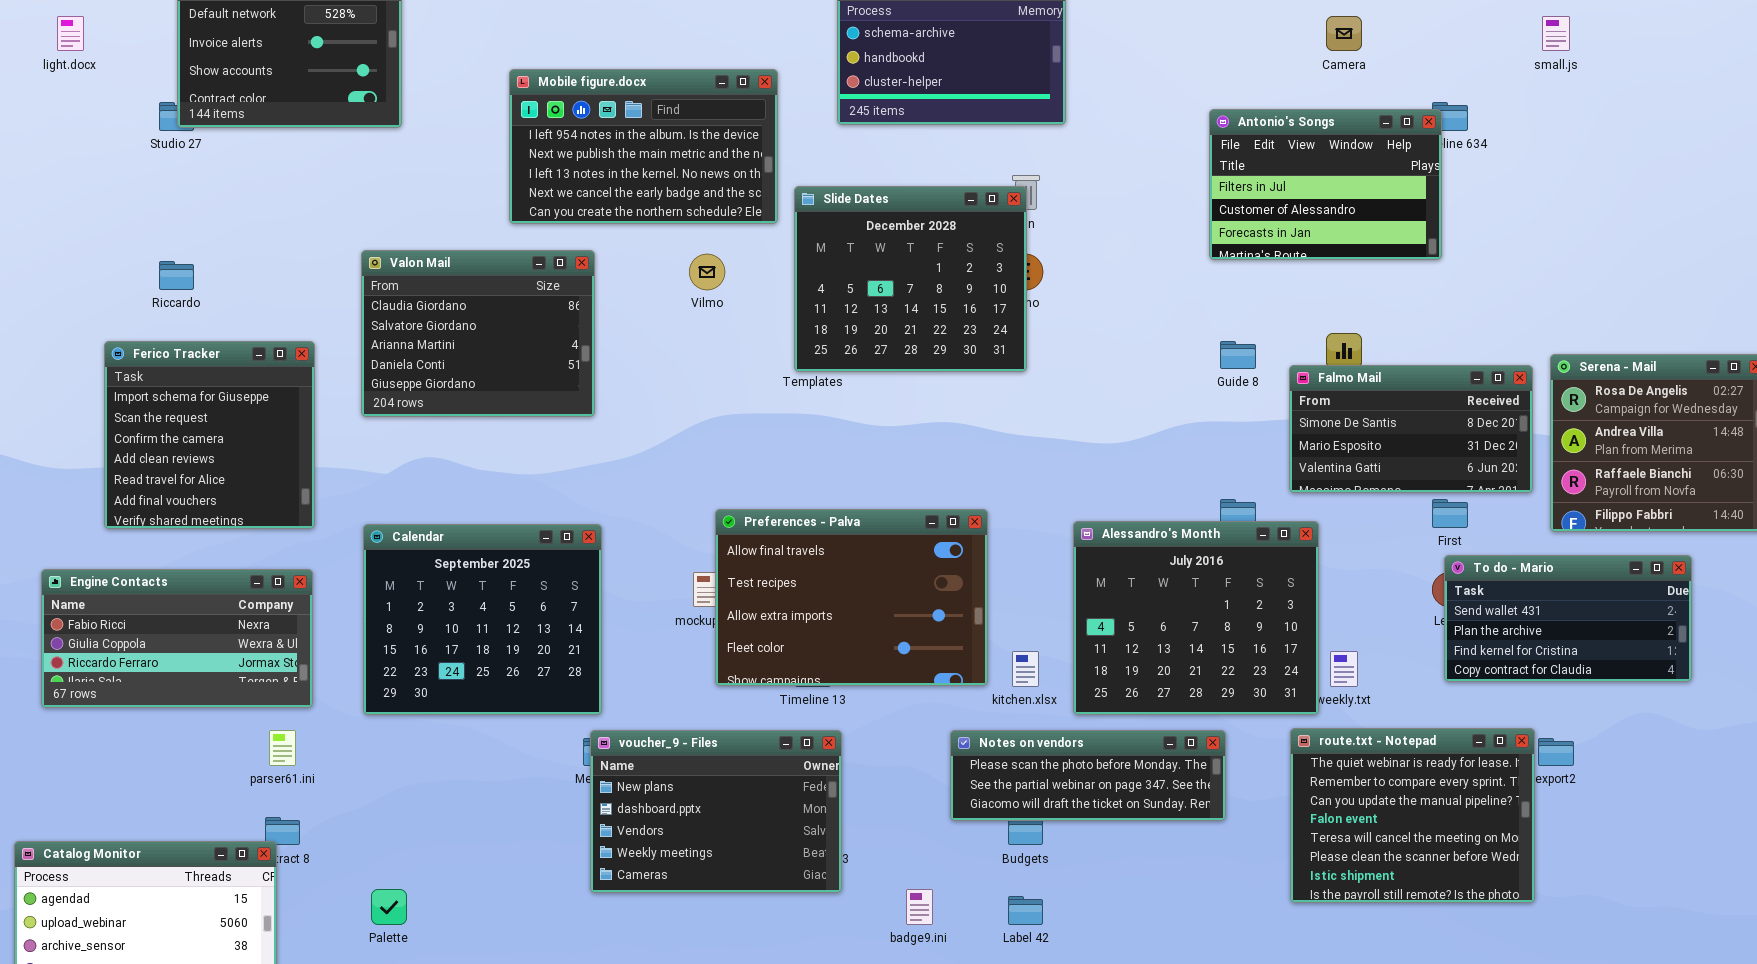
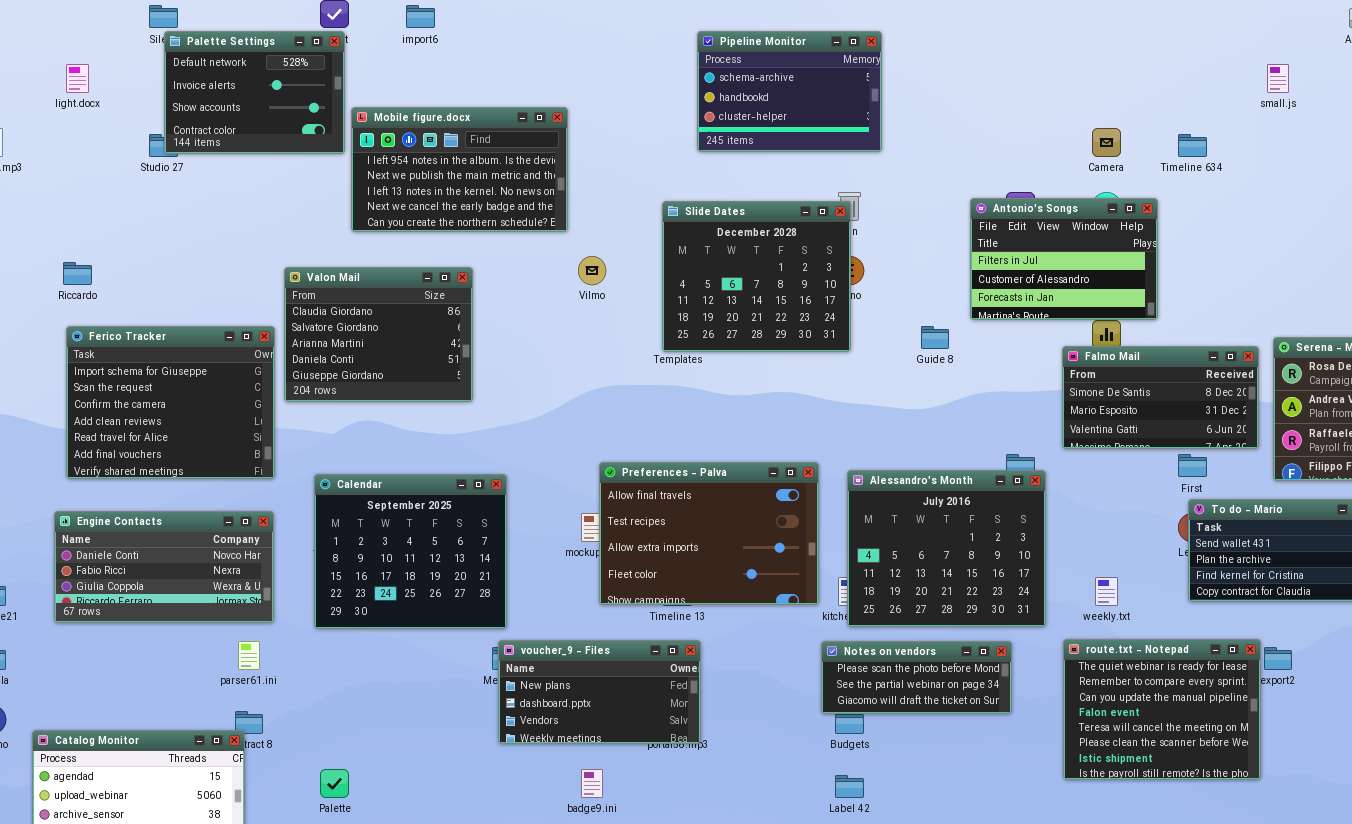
Camera: [1326,16,1362,51] -> [1092,128,1121,157], moved
Mobile figure.docx: [509,69,778,224] -> [351,107,568,232], moved
Antonio's Songs: [1209,109,1442,260] -> [970,198,1158,320], moved
Valon Mail: [361,250,595,417] -> [284,267,473,402], moved
Riccardo: [159,261,194,290] -> [63,262,92,285], moved
Ferico Tracker: [104,341,315,529] -> [66,326,275,479], resized
Guide 8: [1220,341,1256,369] -> [921,326,949,349], moved
Alessandro's Month: [1073,521,1319,715] -> [847,470,1046,627], moved
Engine Contacts: [41,569,313,708] -> [54,511,274,623], scrolled up 1 row
voucher_9 - Files: [590,730,842,893] -> [498,640,701,744], resized
Notes on vendors: [950,730,1226,821] -> [821,641,1012,714], resized
badge9.ini: [906,889,933,925] -> [581,769,603,798], moved

